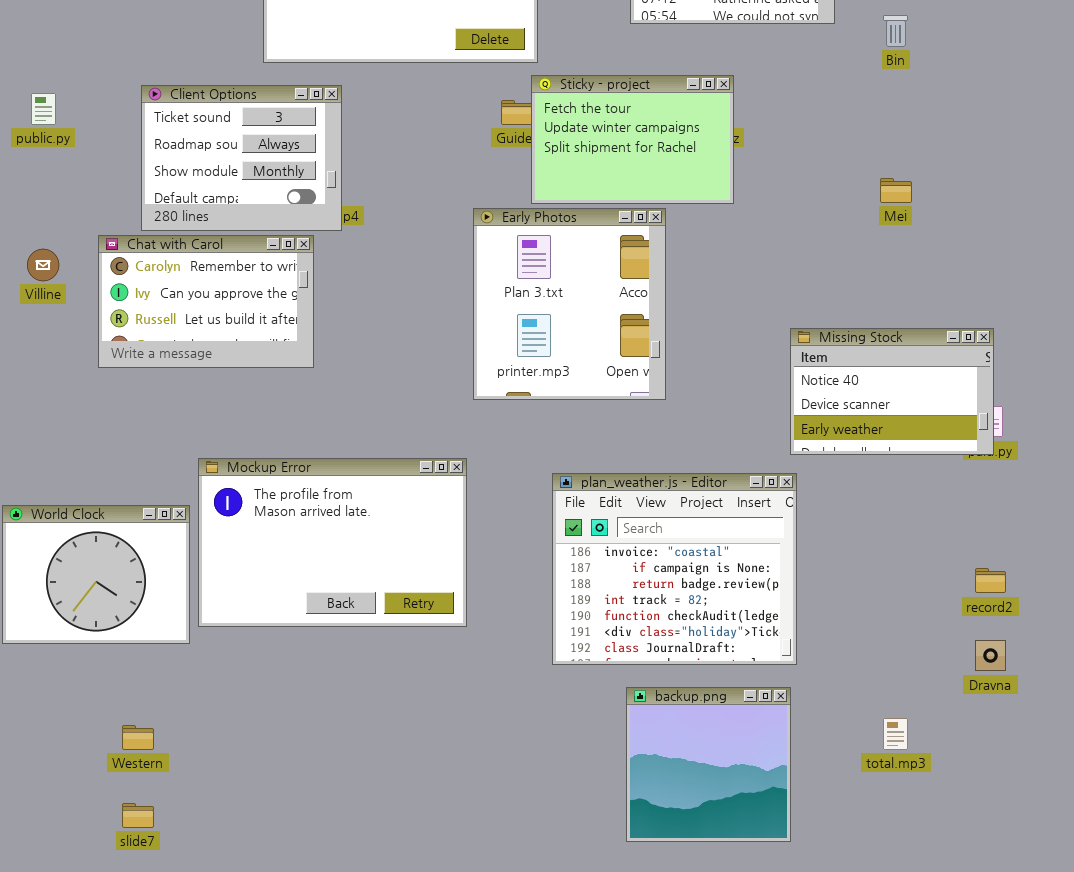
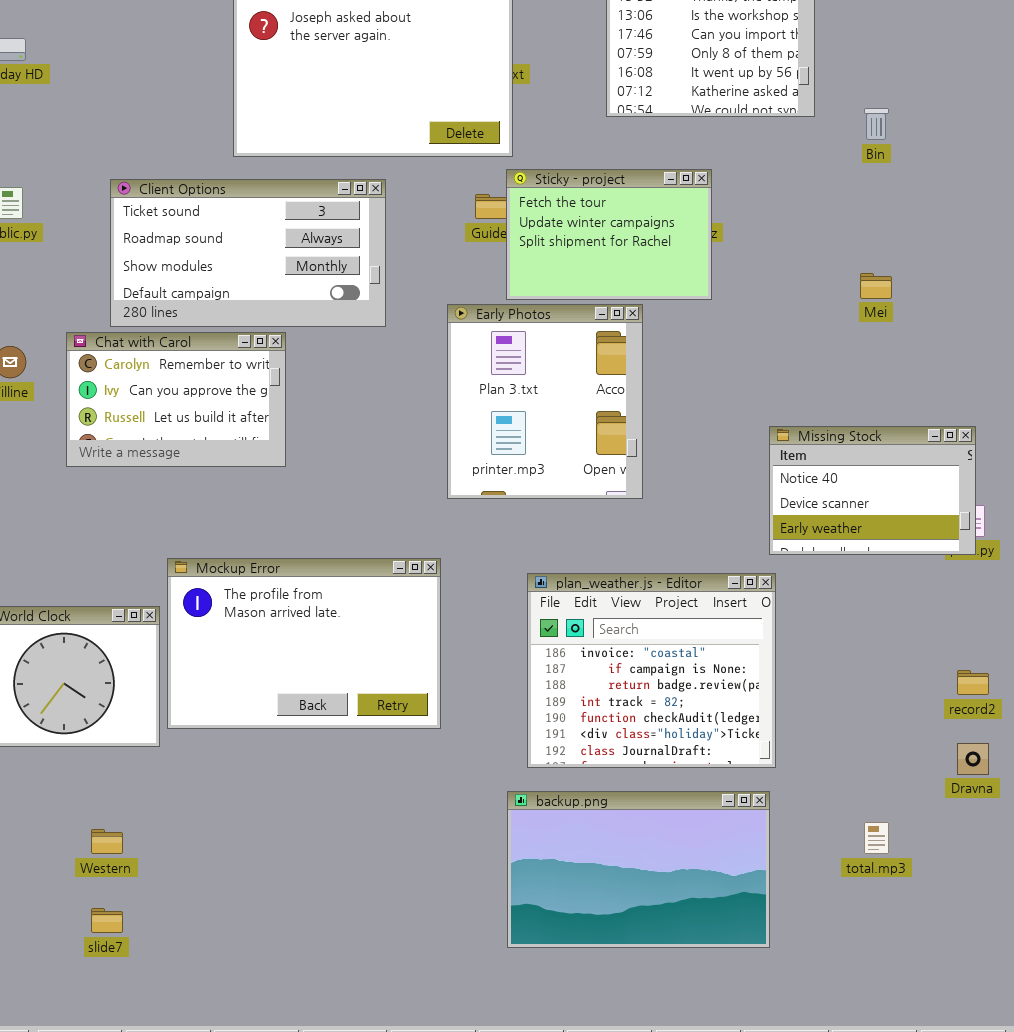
Client Options: [141,85,342,231] -> [110,179,386,327], resized
backup.png: [626,687,791,842] -> [507,791,770,948], resized

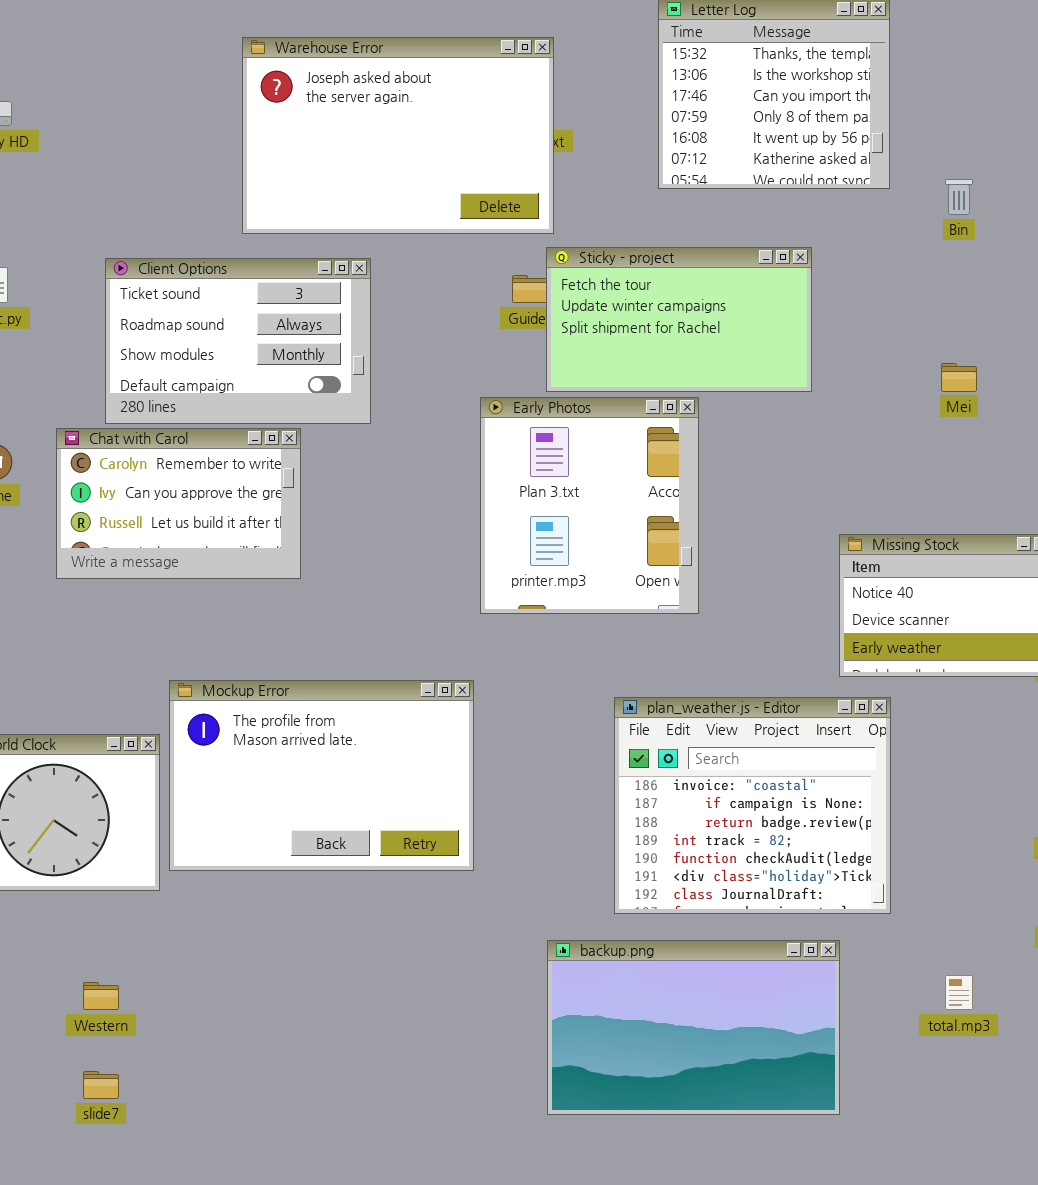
Sticky - project: [506,169,712,300] -> [546,247,812,392], resized
Client Options: [110,179,386,327] -> [105,258,371,424], resized
plan_weather.js - Editor: [527,573,776,768] -> [614,697,891,914], moved

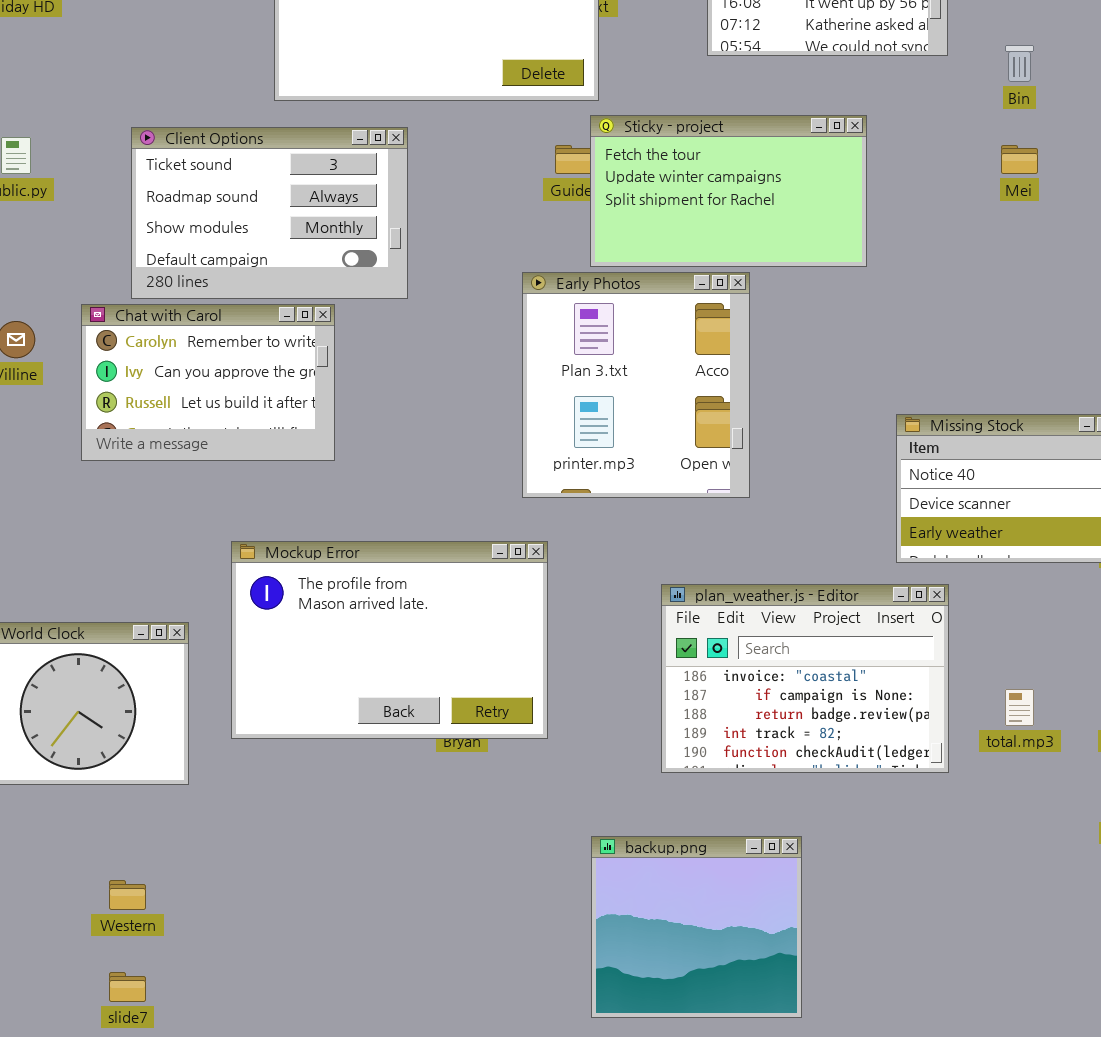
Mei: [941,363,977,392] -> [1001,145,1038,174], moved
Mockup Error: [169,680,474,871] -> [231,541,548,739], moved
plan_weather.js - Editor: [614,697,891,914] -> [661,584,949,773], resized
backup.png: [547,940,840,1115] -> [591,836,802,1018], resized
total.mp3: [945,975,973,1010] -> [1005,689,1034,726], moved

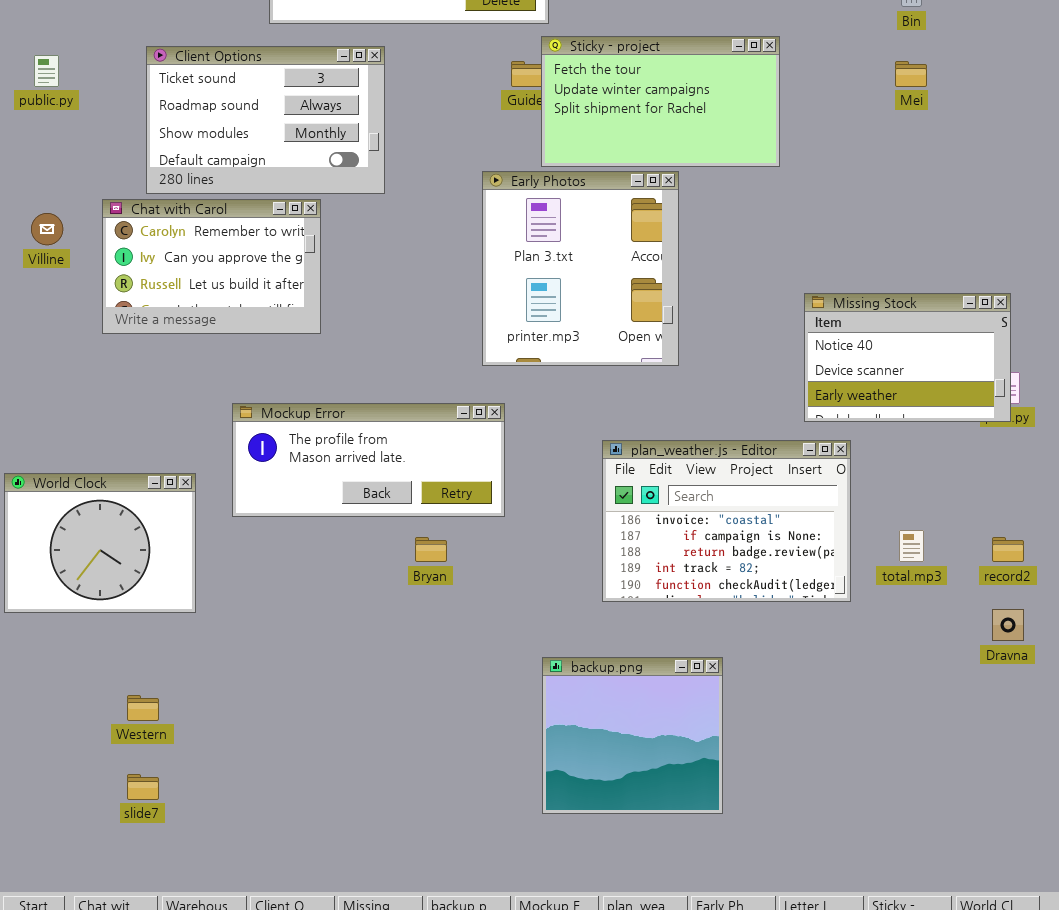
Mockup Error: [231,541,548,739] -> [232,403,505,517], resized

